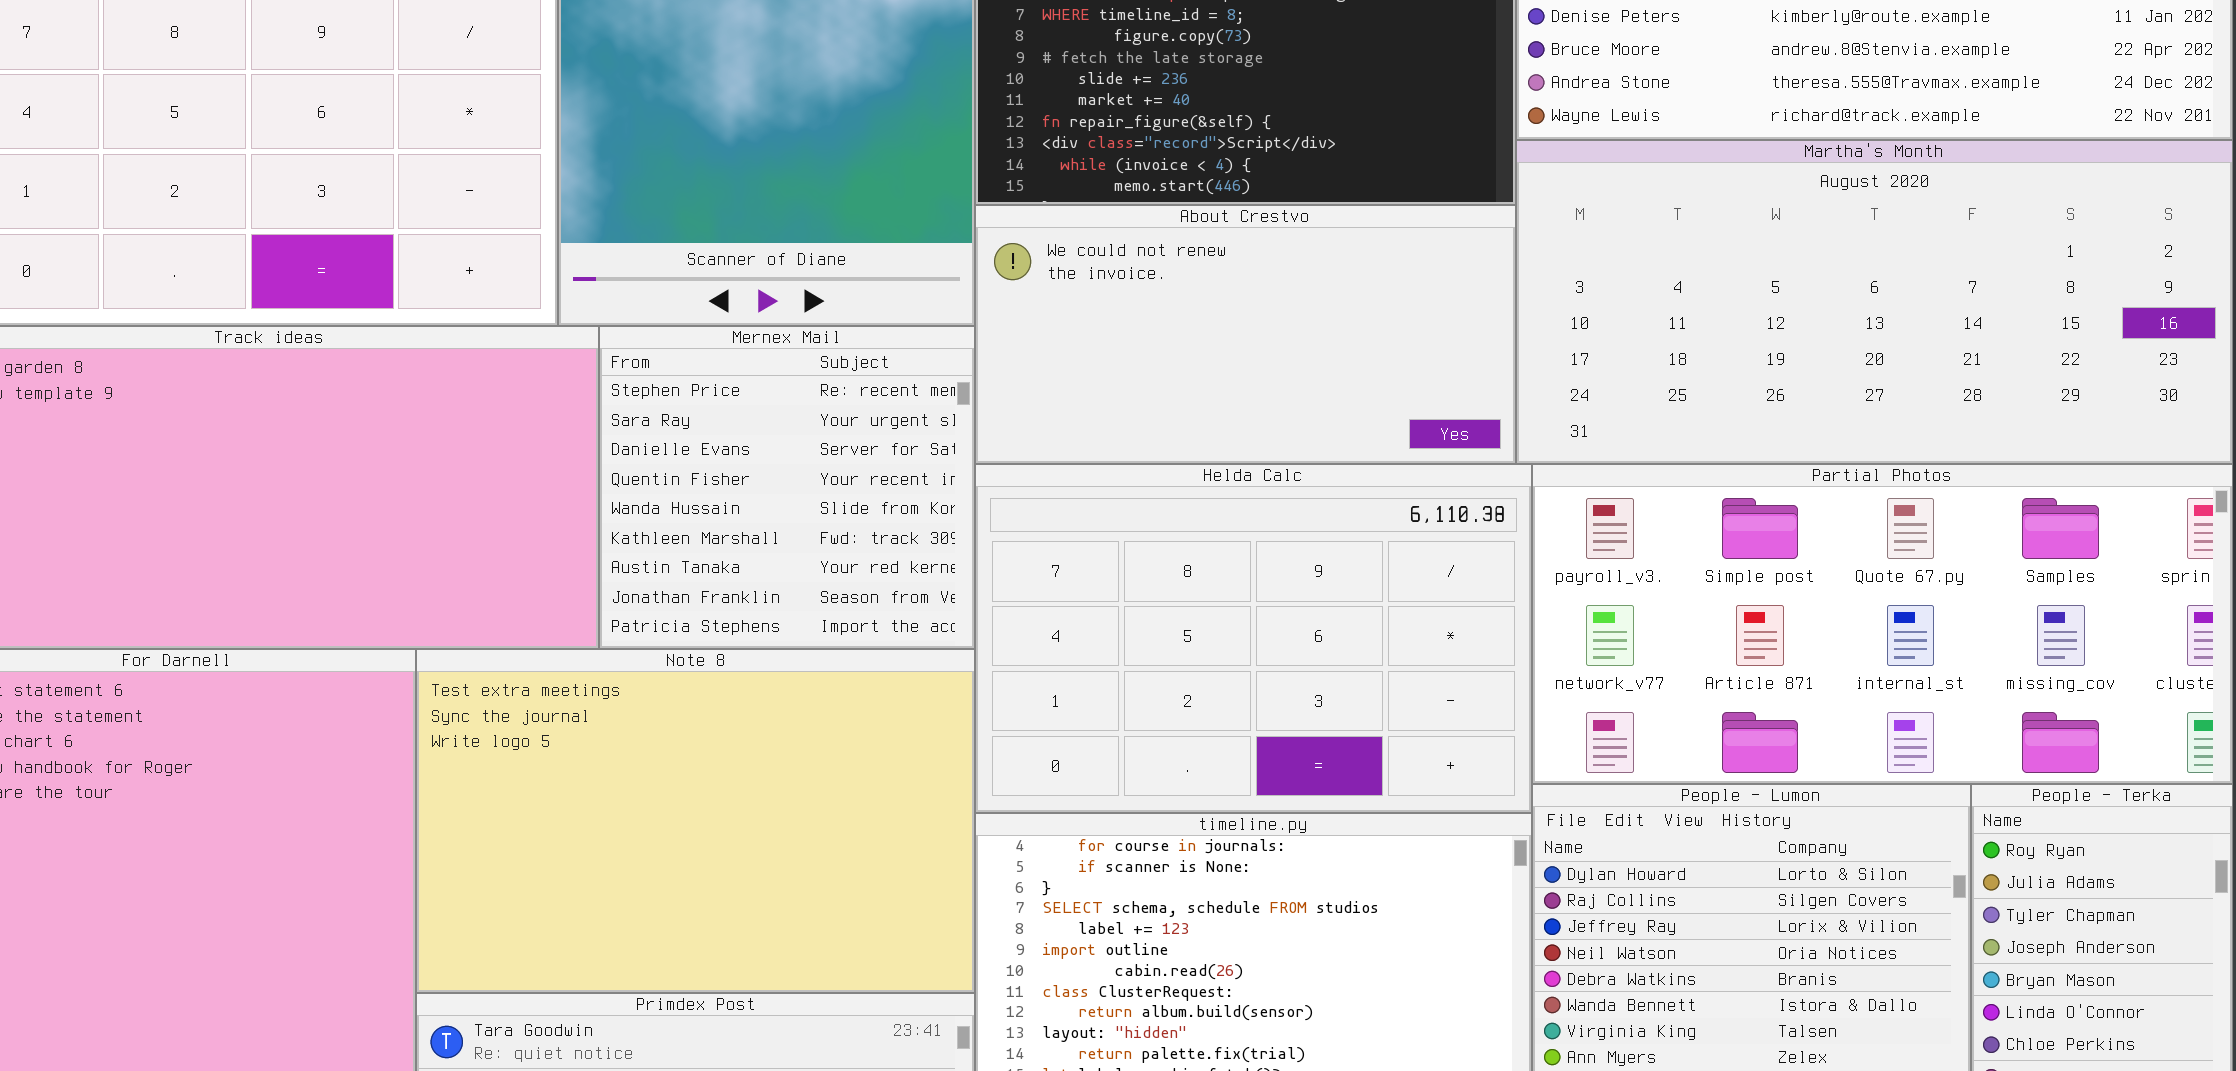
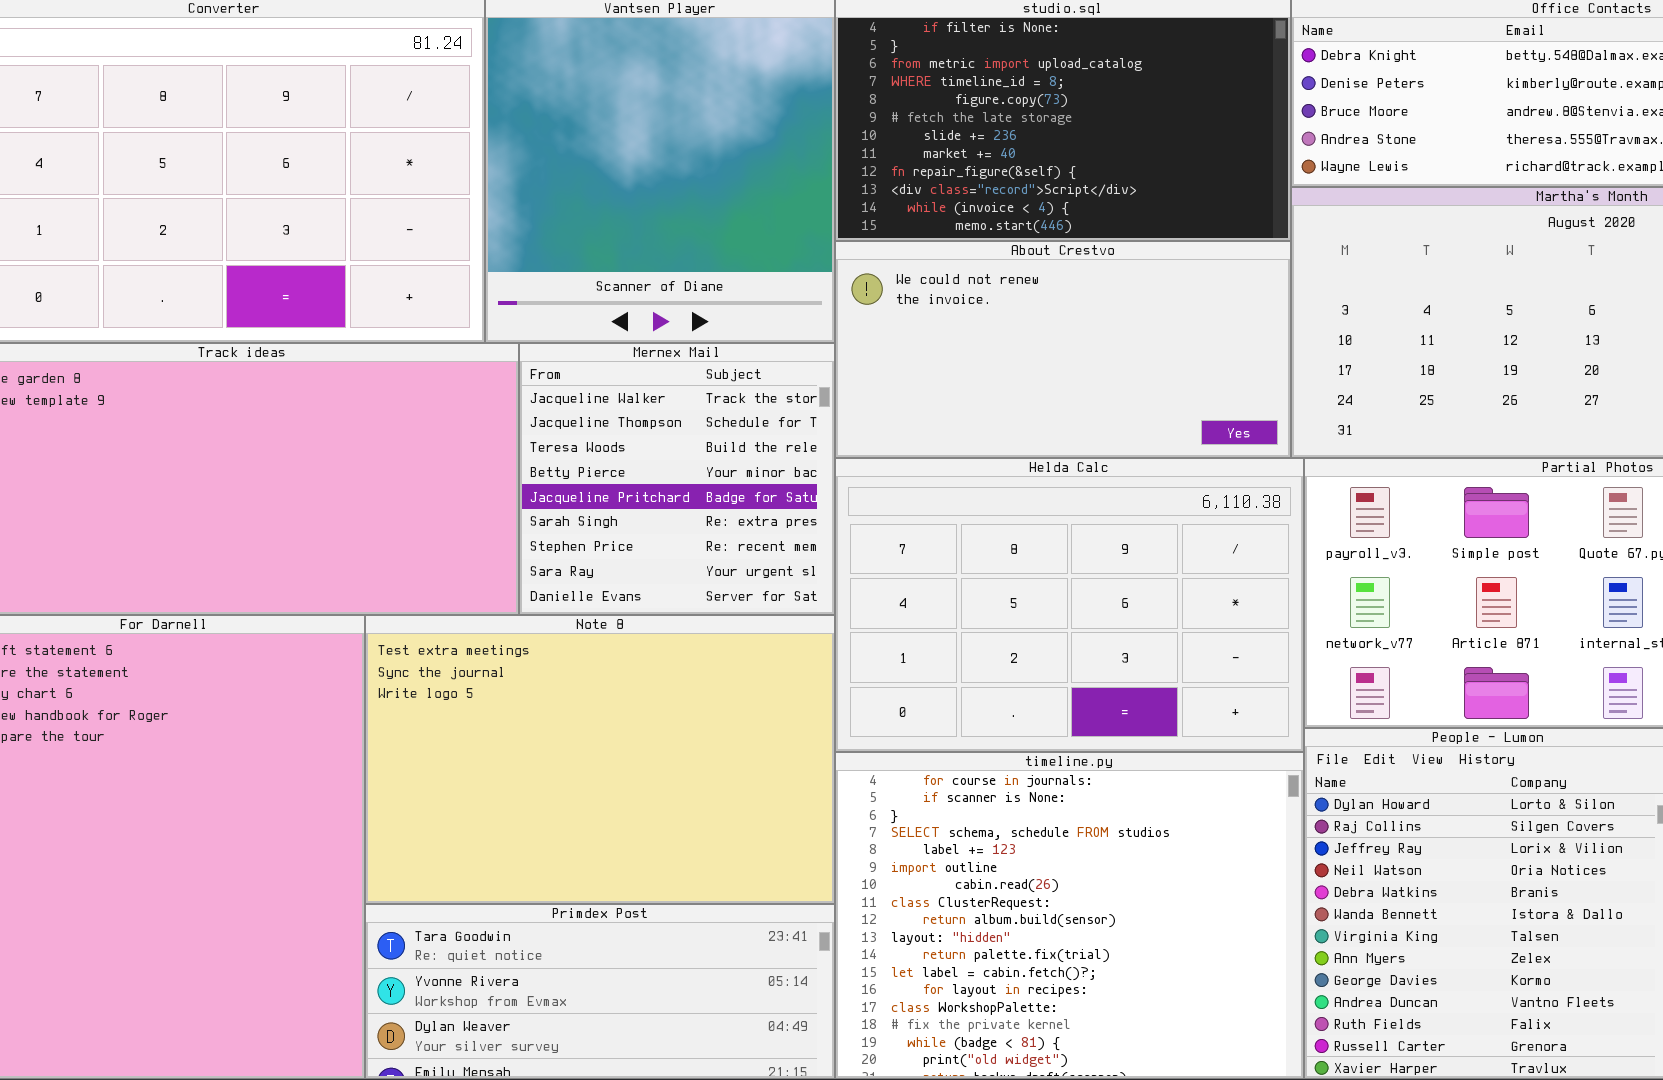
Mernex Mail: [599,326,975,649] -> [519,343,835,615], scrolled up 6 rows

